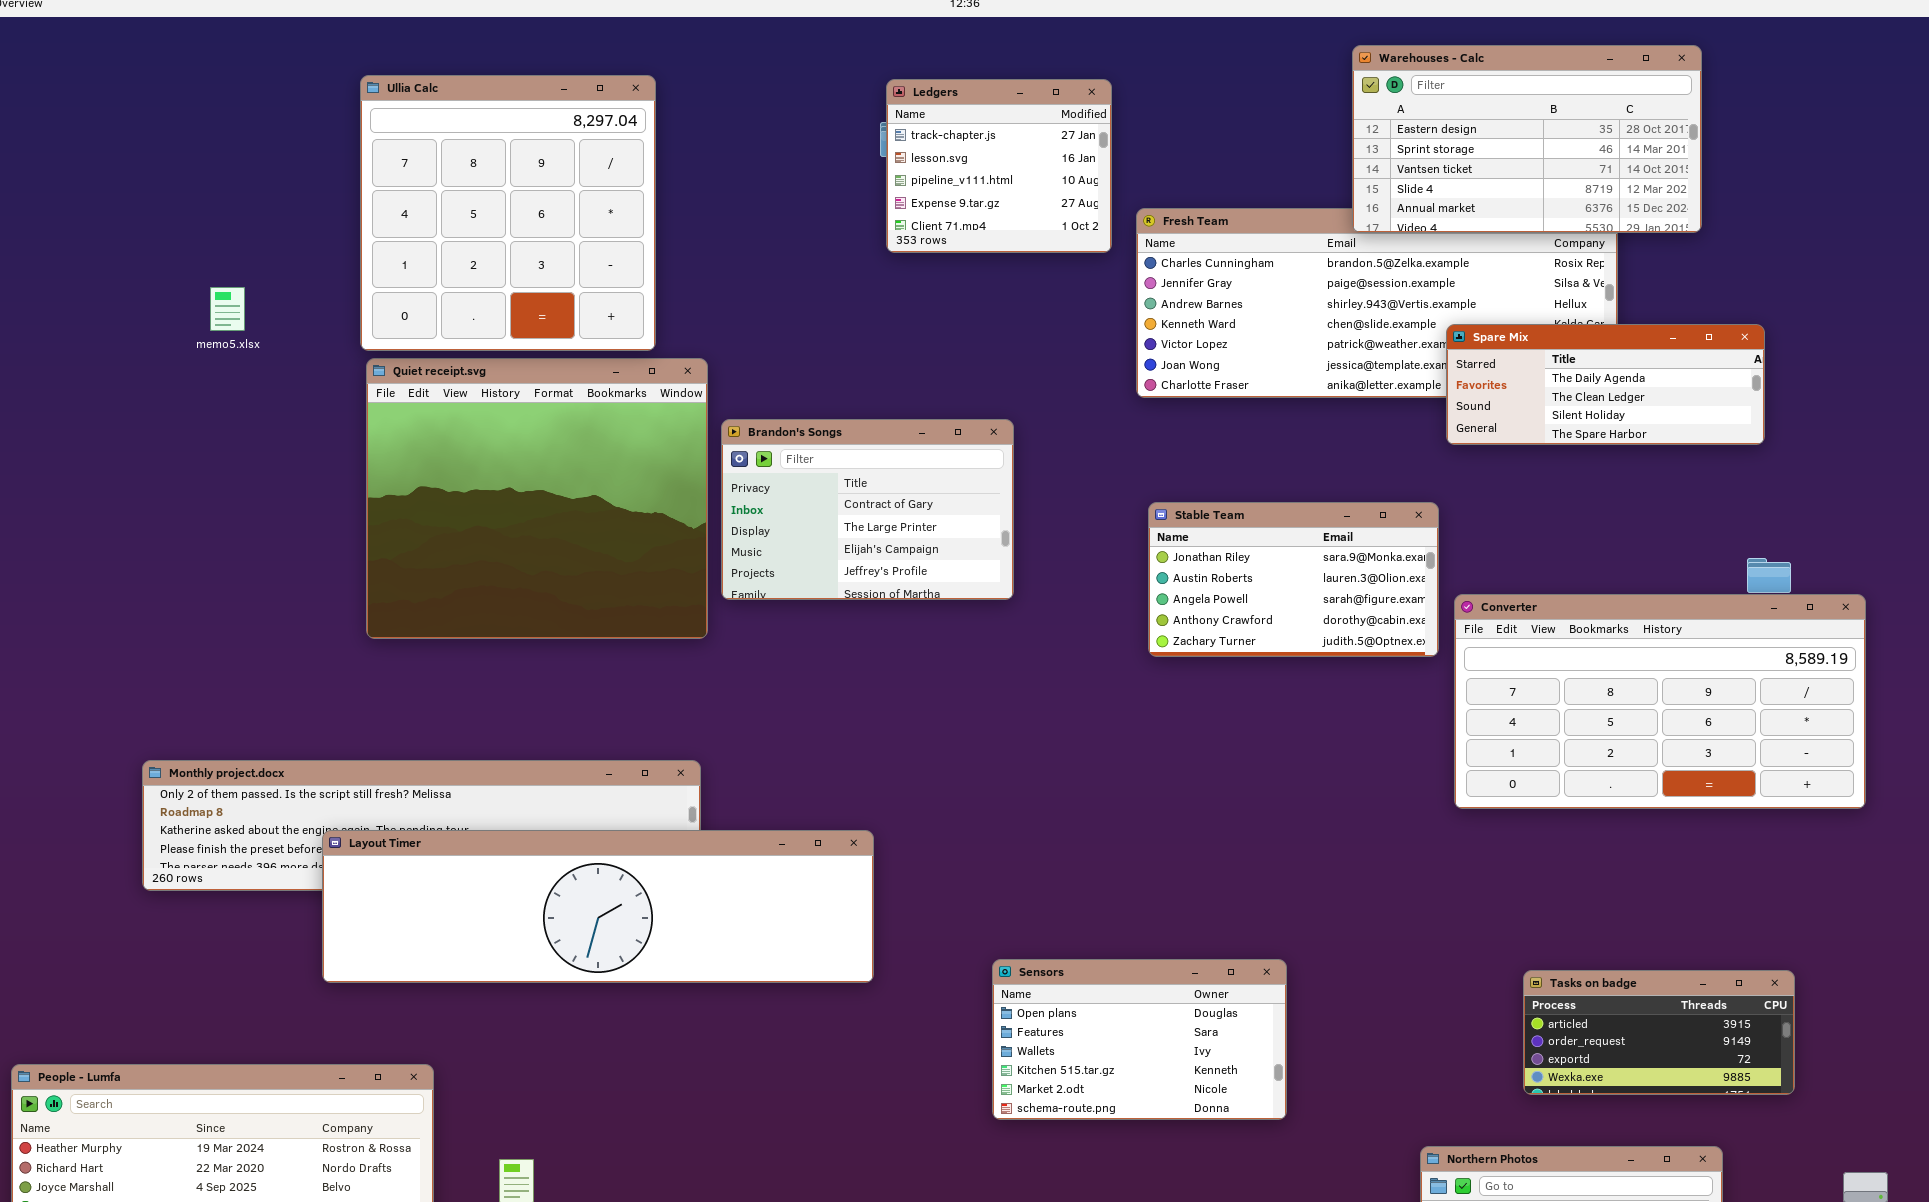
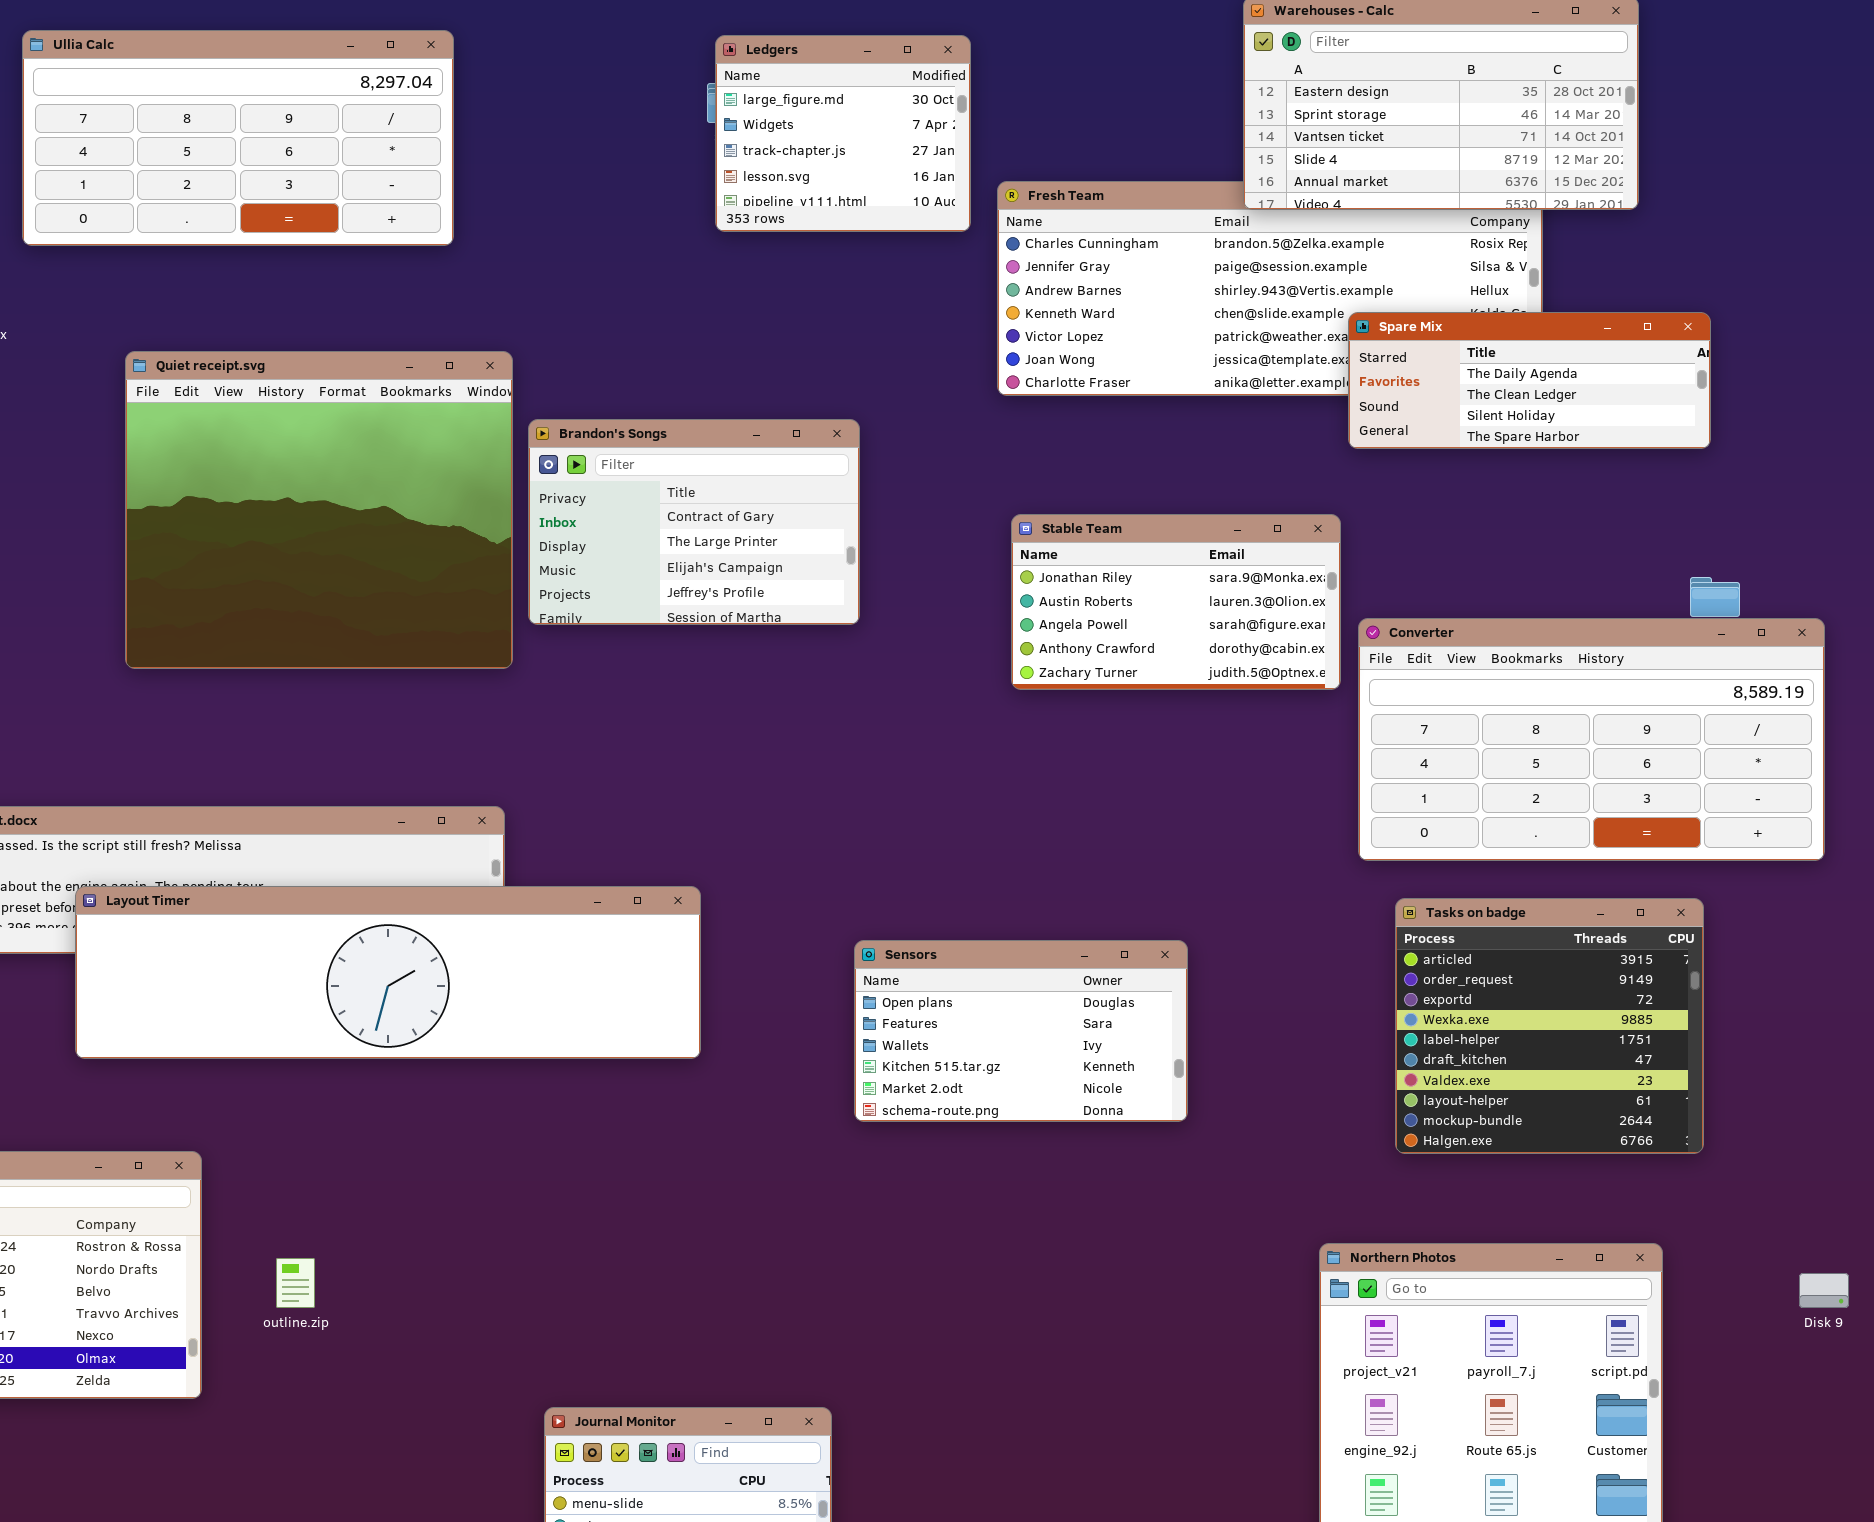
Ullia Calc: [360,75,656,351] -> [22,30,454,246], resized
Ledgers: [886,79,1112,253] -> [715,35,971,232], scrolled up 2 rows
Sensors: [992,959,1287,1120] -> [854,940,1188,1122], moved
Tasks on badge: [1523,970,1795,1095] -> [1395,898,1704,1154], moved, resized

